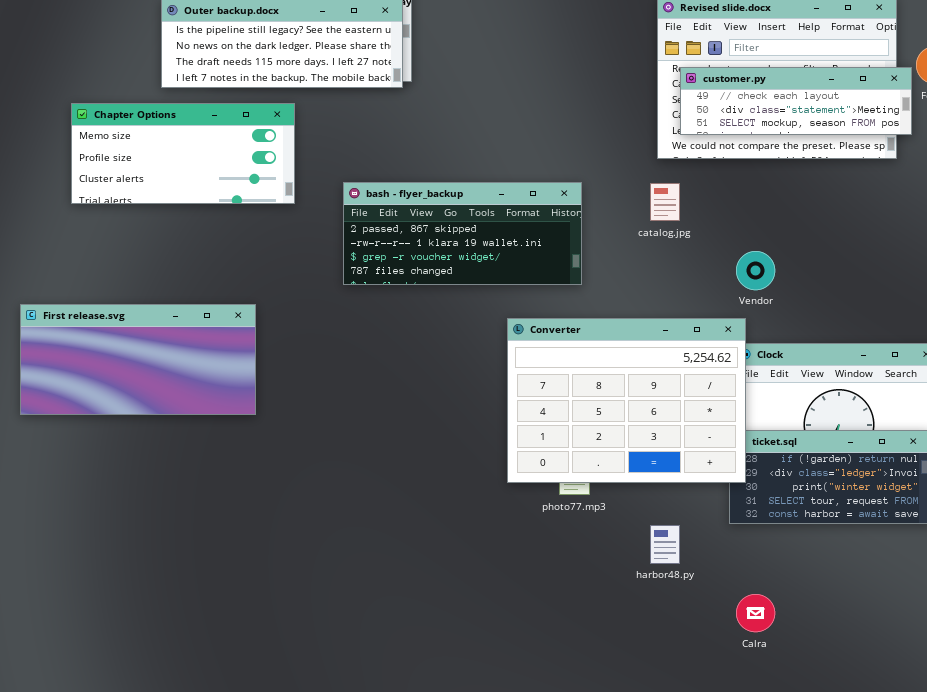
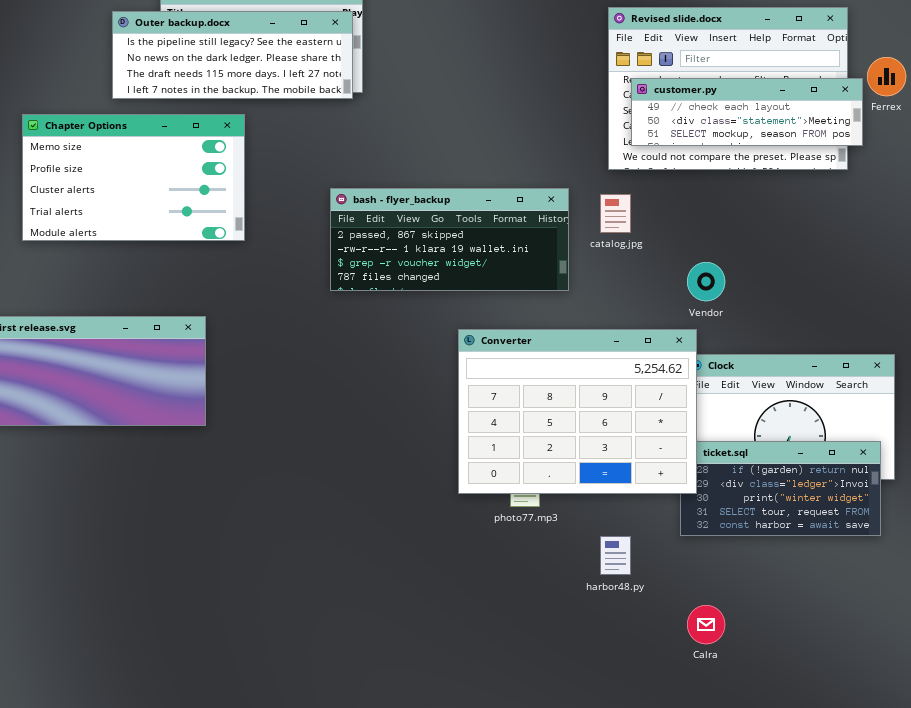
Chapter Options: [71,103,295,204] -> [22,114,245,241], resized
bash - flyer_backup: [343,182,582,285] -> [330,188,569,291], moved

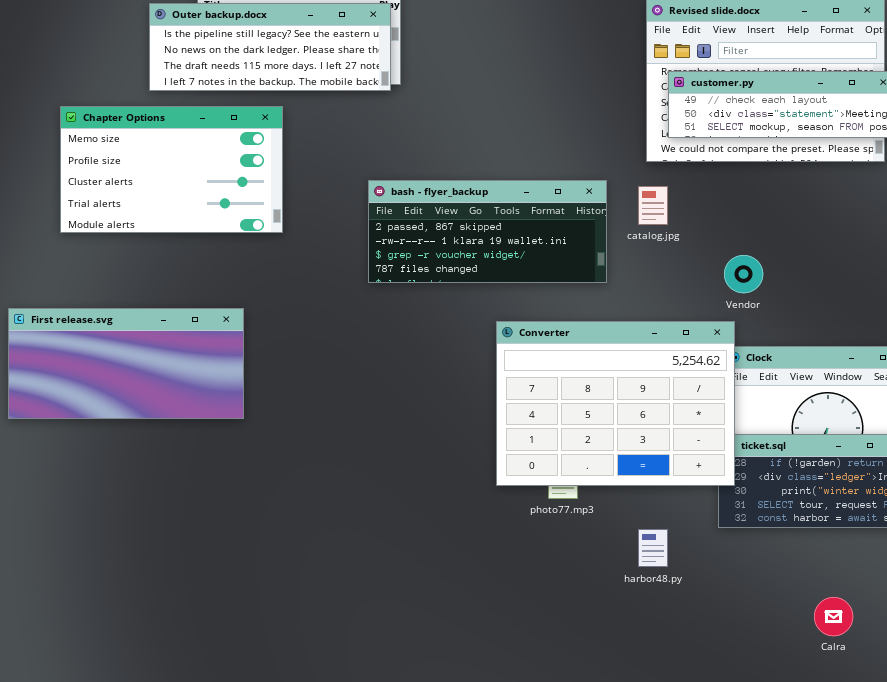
Calra: [687,605,725,644] -> [814,597,853,636], moved

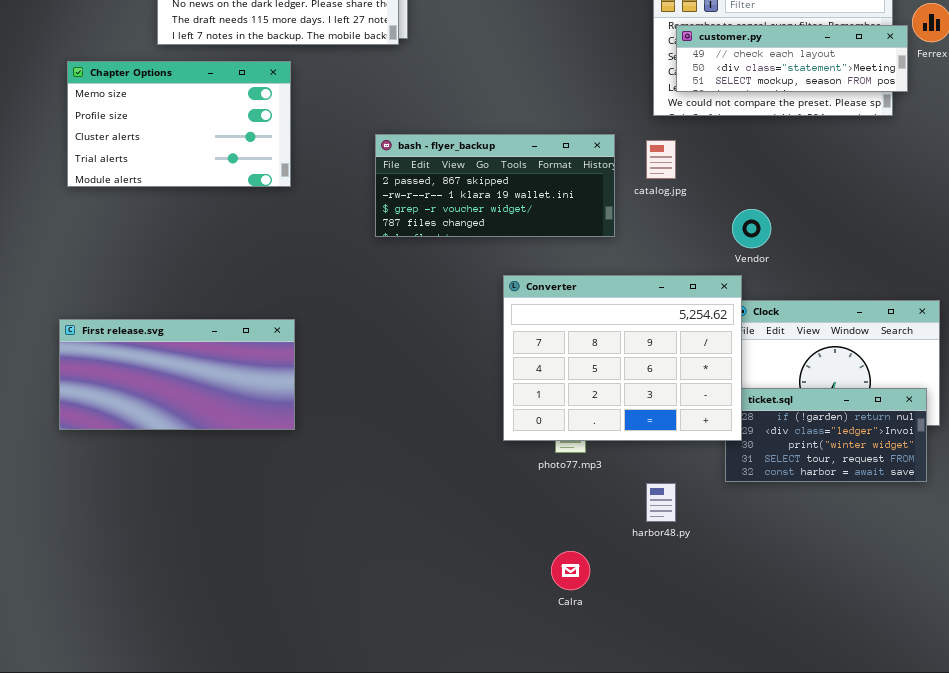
First release.svg: [8,308,244,419] -> [59,319,295,430], moved
Calra: [814,597,853,636] -> [551,551,590,590], moved

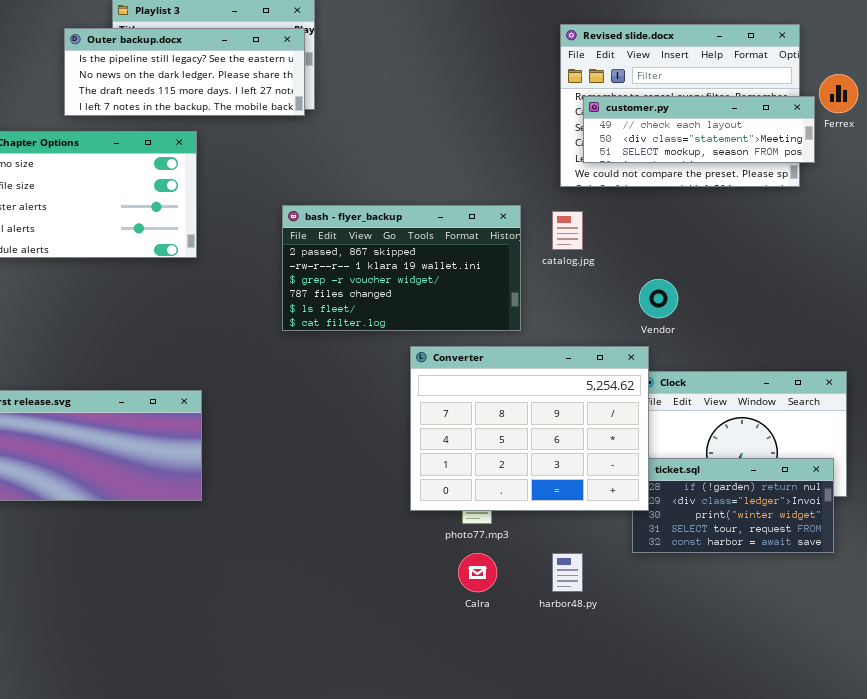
bash - flyer_backup: [375,134,615,237] -> [282,205,521,331], resized
Calra: [551,551,590,590] -> [458,553,497,592], moved

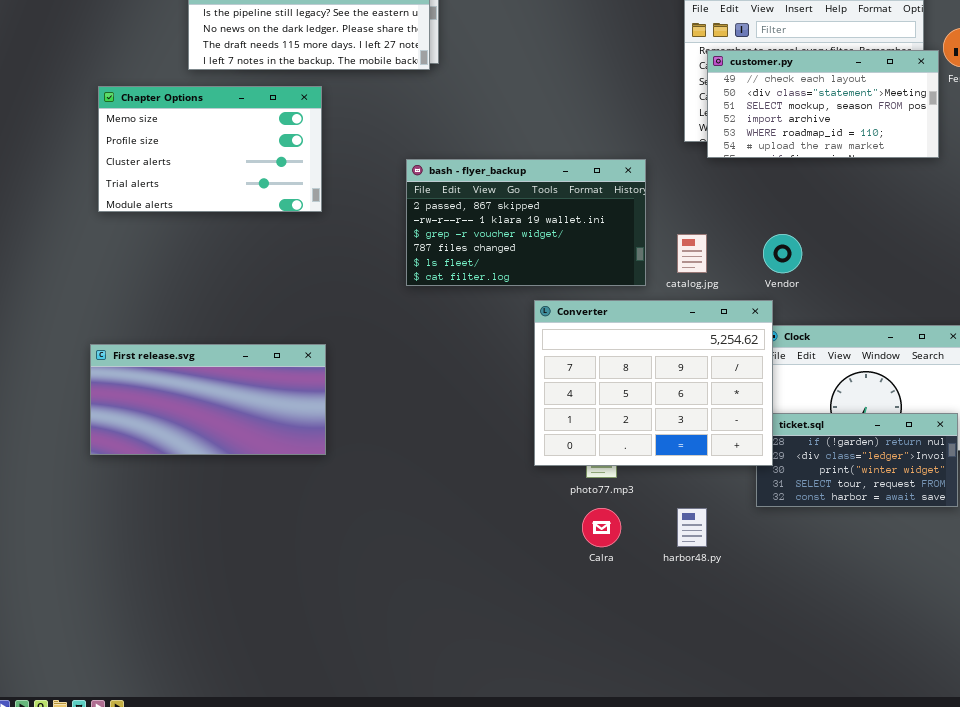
customer.py: [583,96,815,163] -> [707,50,939,158], resized
catalog.jpg: [552,211,583,250] -> [677,234,707,273], moved

